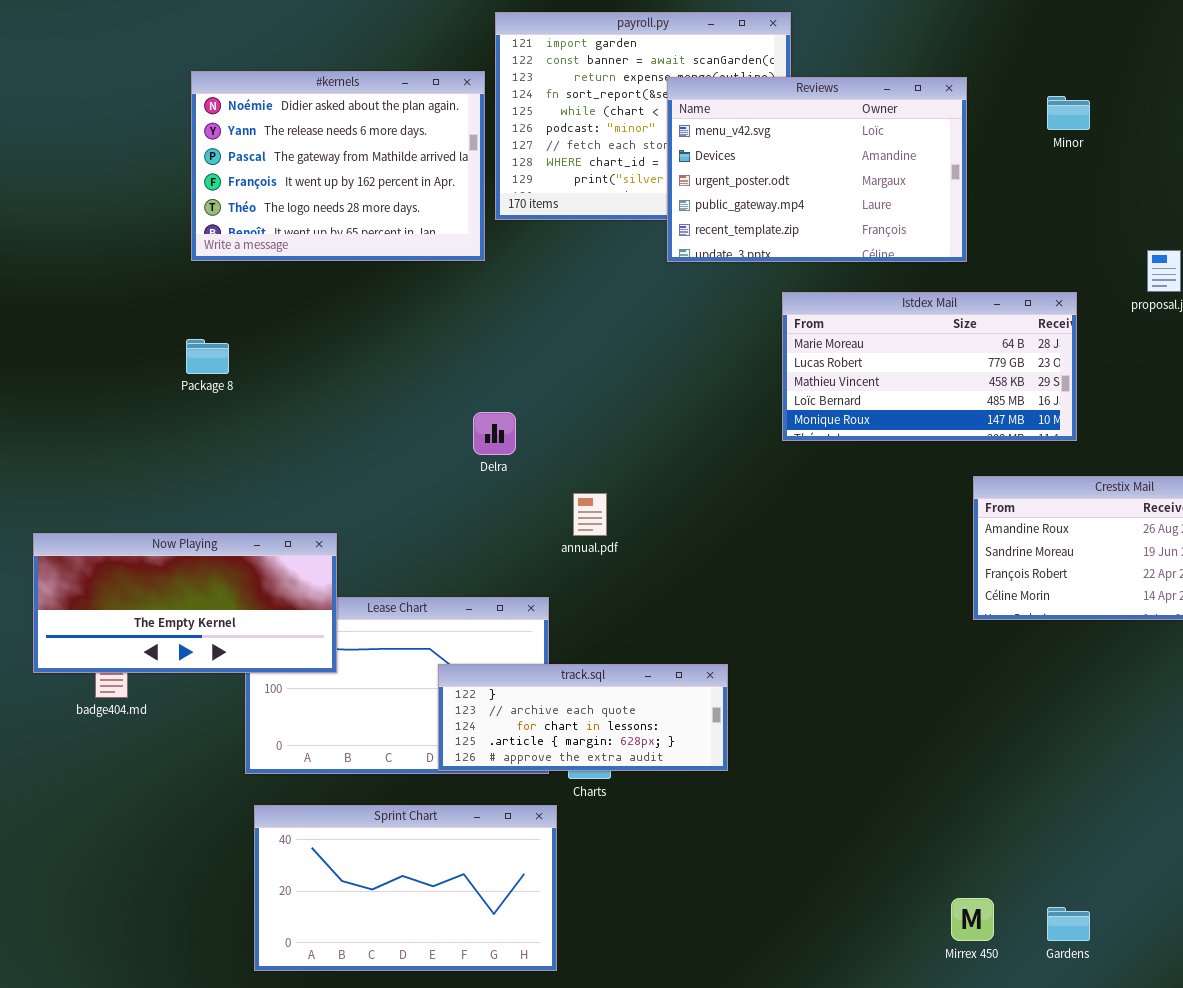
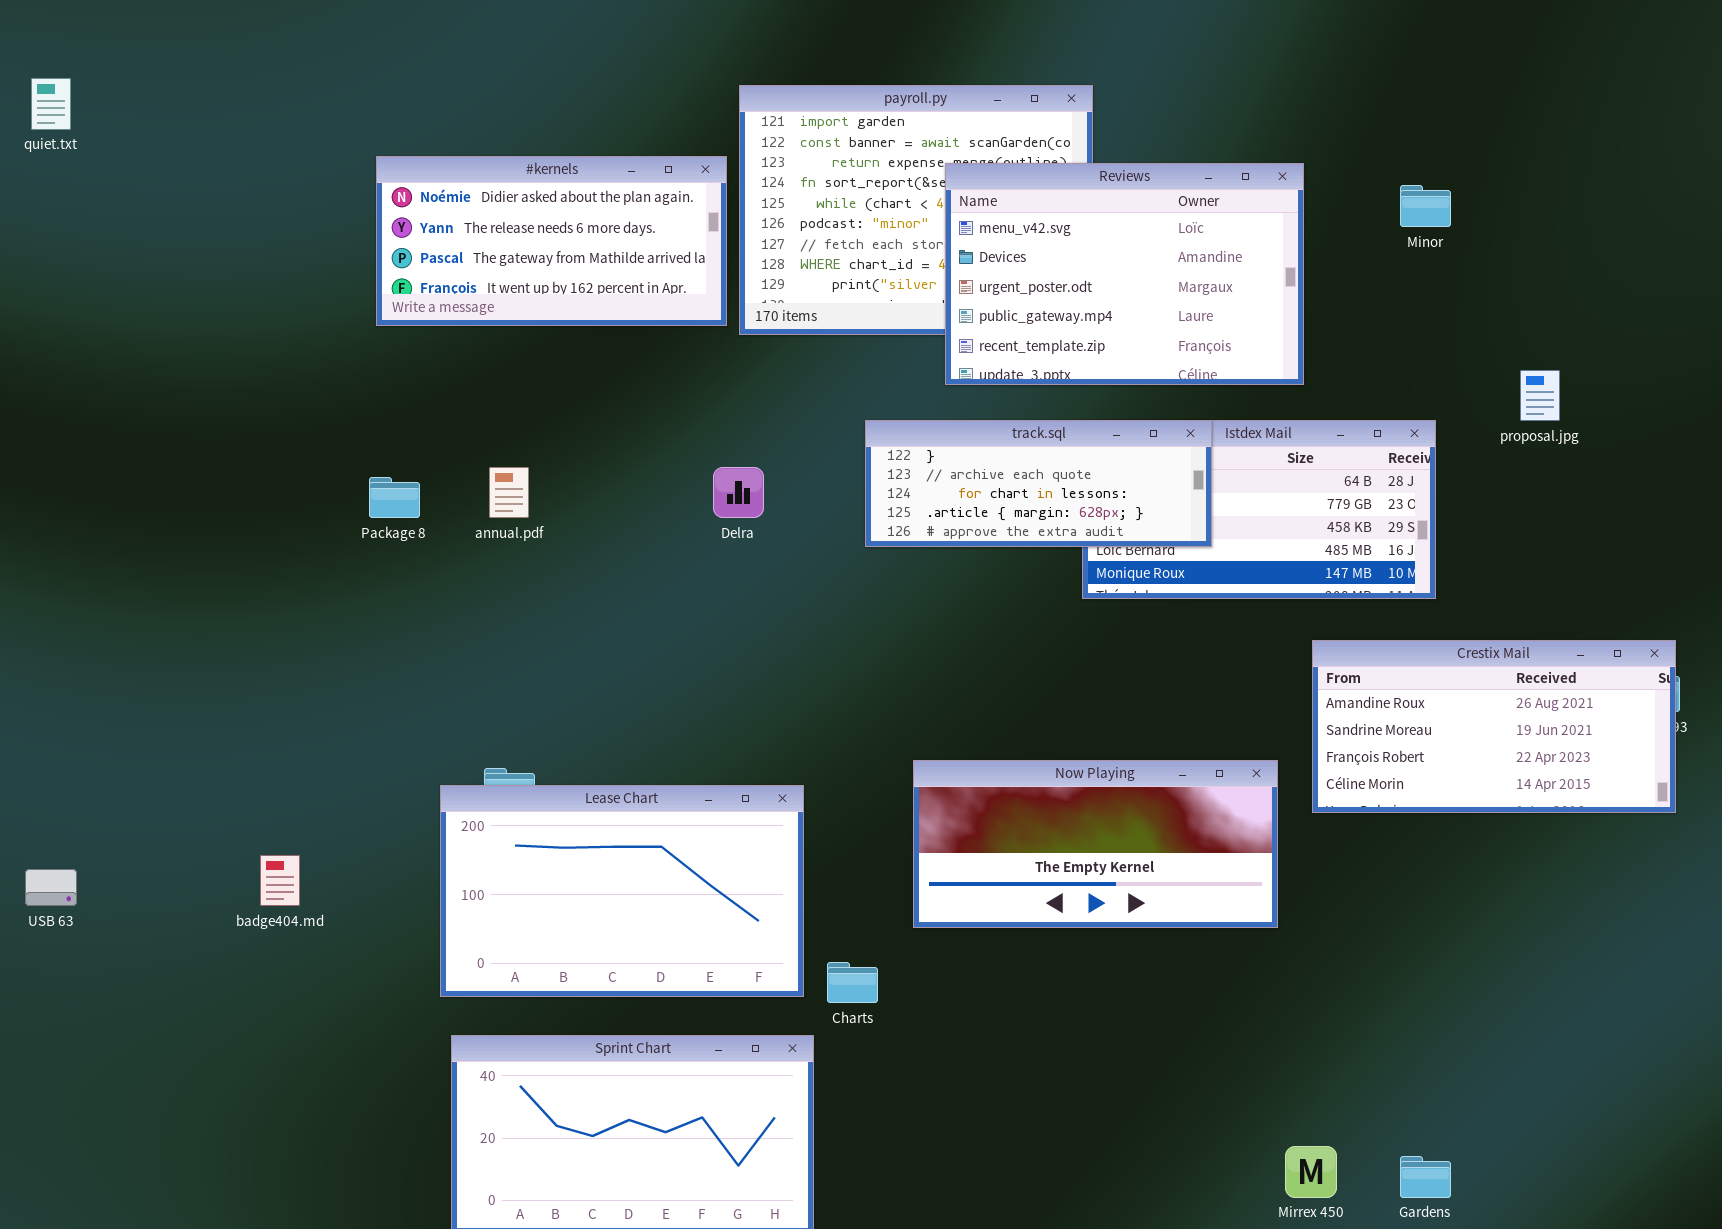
#kernels: [191,71,485,261] -> [376,156,727,326], resized
Delra: [473,412,516,455] -> [713,467,764,518], moved
annual.pdf: [573,493,607,536] -> [489,467,529,518], moved
Now Playing: [33,533,337,673] -> [913,760,1278,928], moved
track.sql: [438,664,728,771] -> [865,420,1212,547], moved

